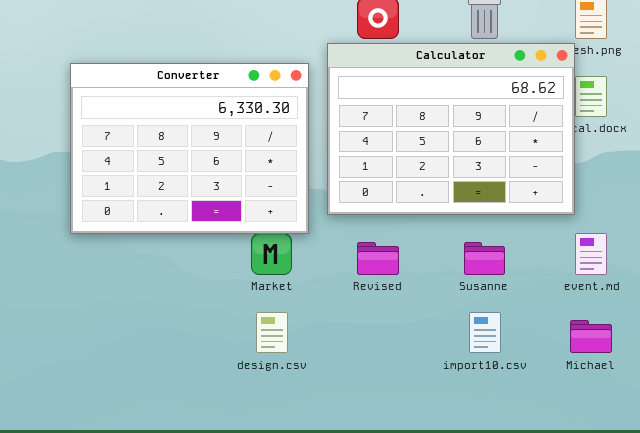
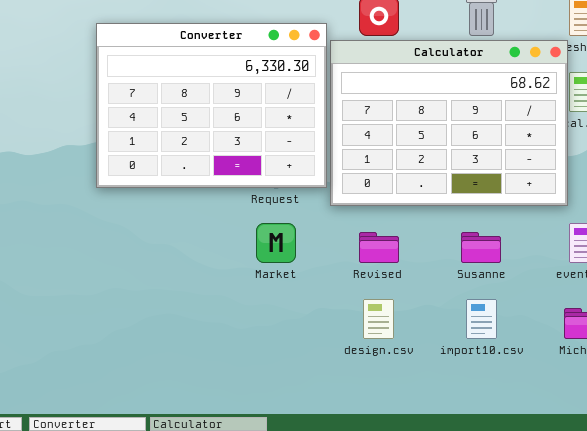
Converter: [70,63,309,234] -> [96,23,327,188], moved
design.csv: [256,312,288,353] -> [363,299,394,339], moved

